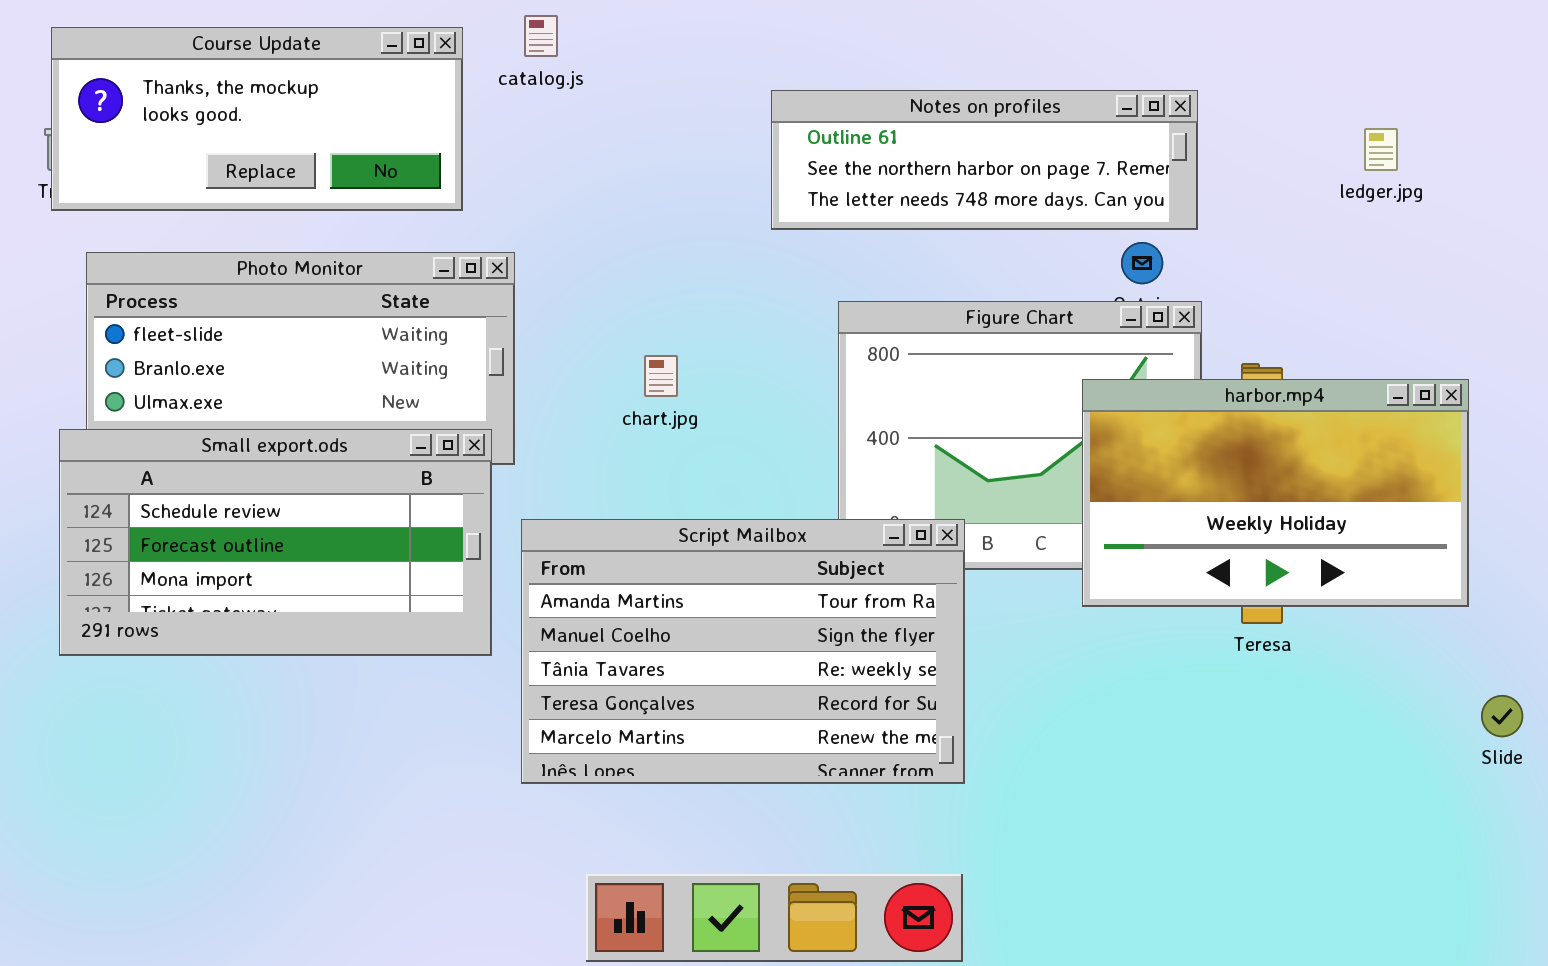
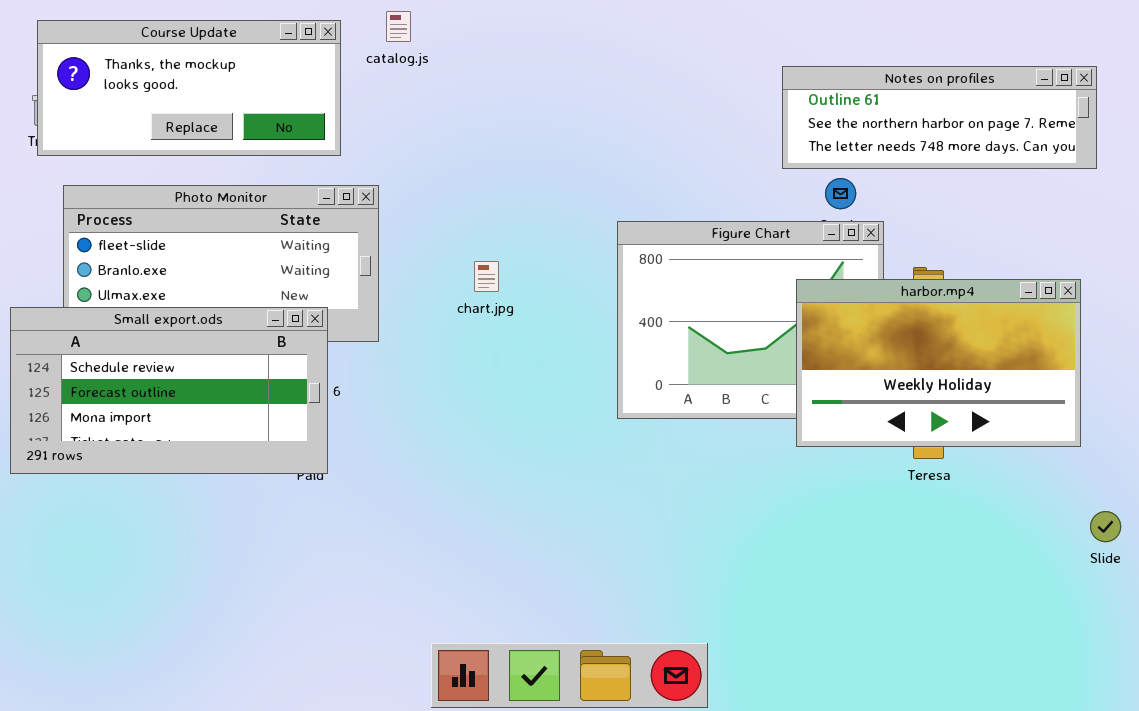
Notes on profiles: [771,90,1198,230] -> [782,66,1097,169], moved
Small export.ods: [59,429,492,656] -> [10,307,328,474], moved
Script Mailbox: [521,519,965,784] -> none, closed

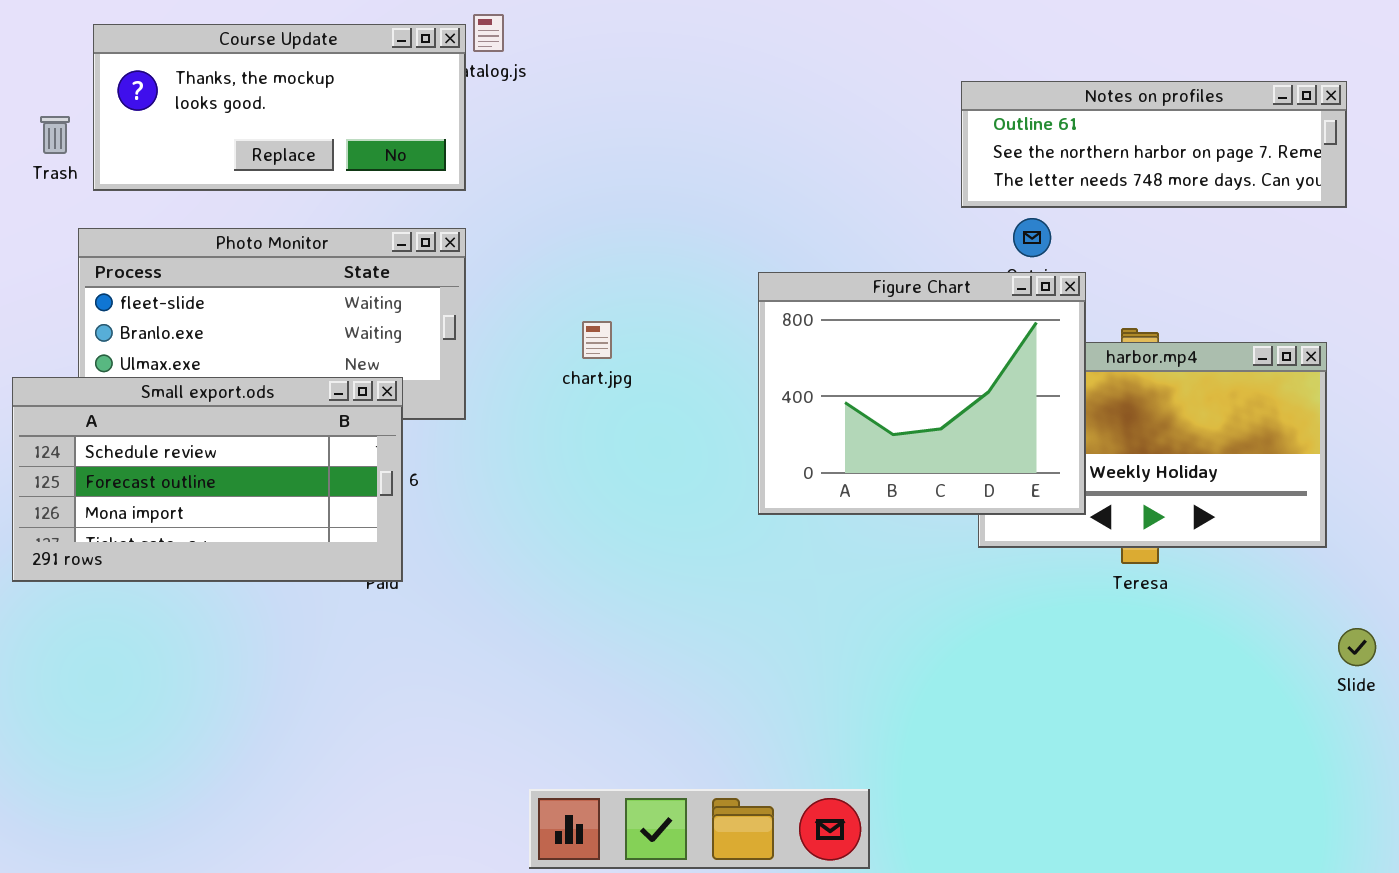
Course Update: [37,20,341,156] -> [93,24,466,191], moved
Figure Chart: [617,221,884,419] -> [758,272,1086,515], raised

